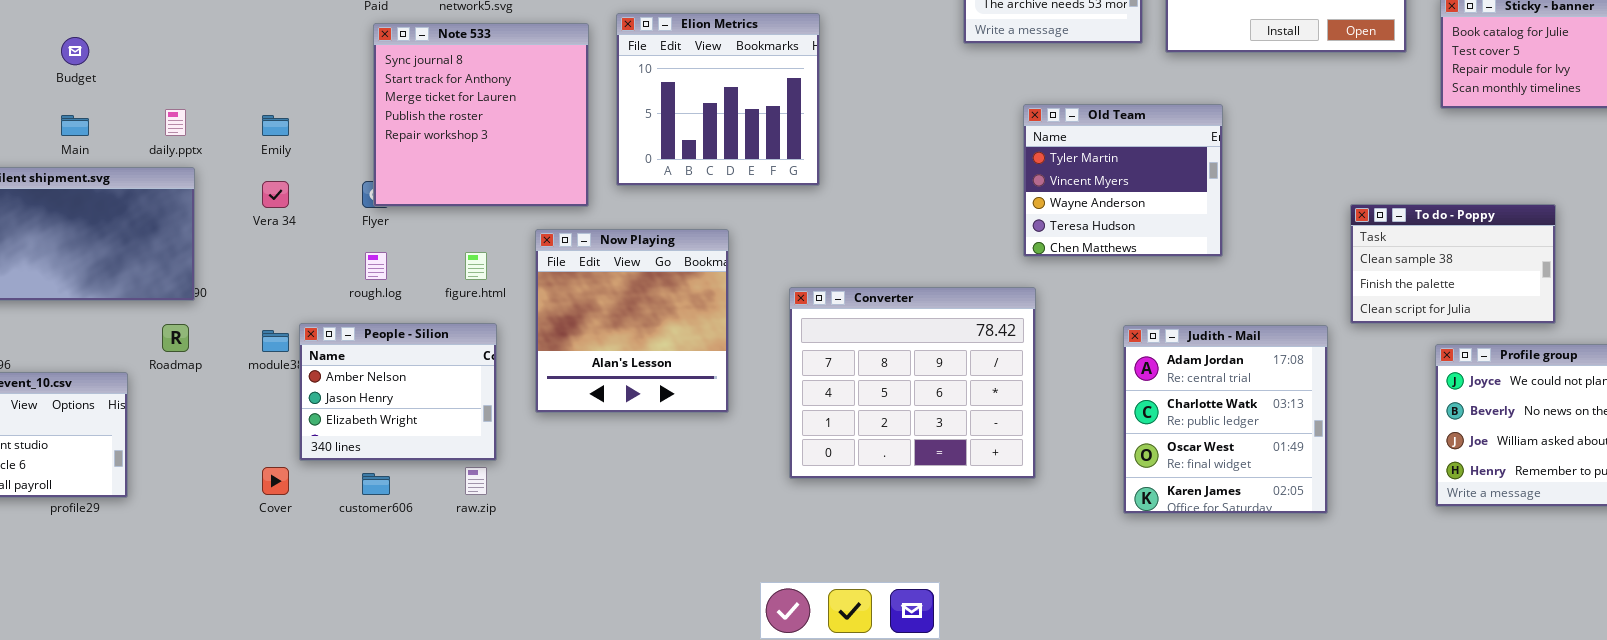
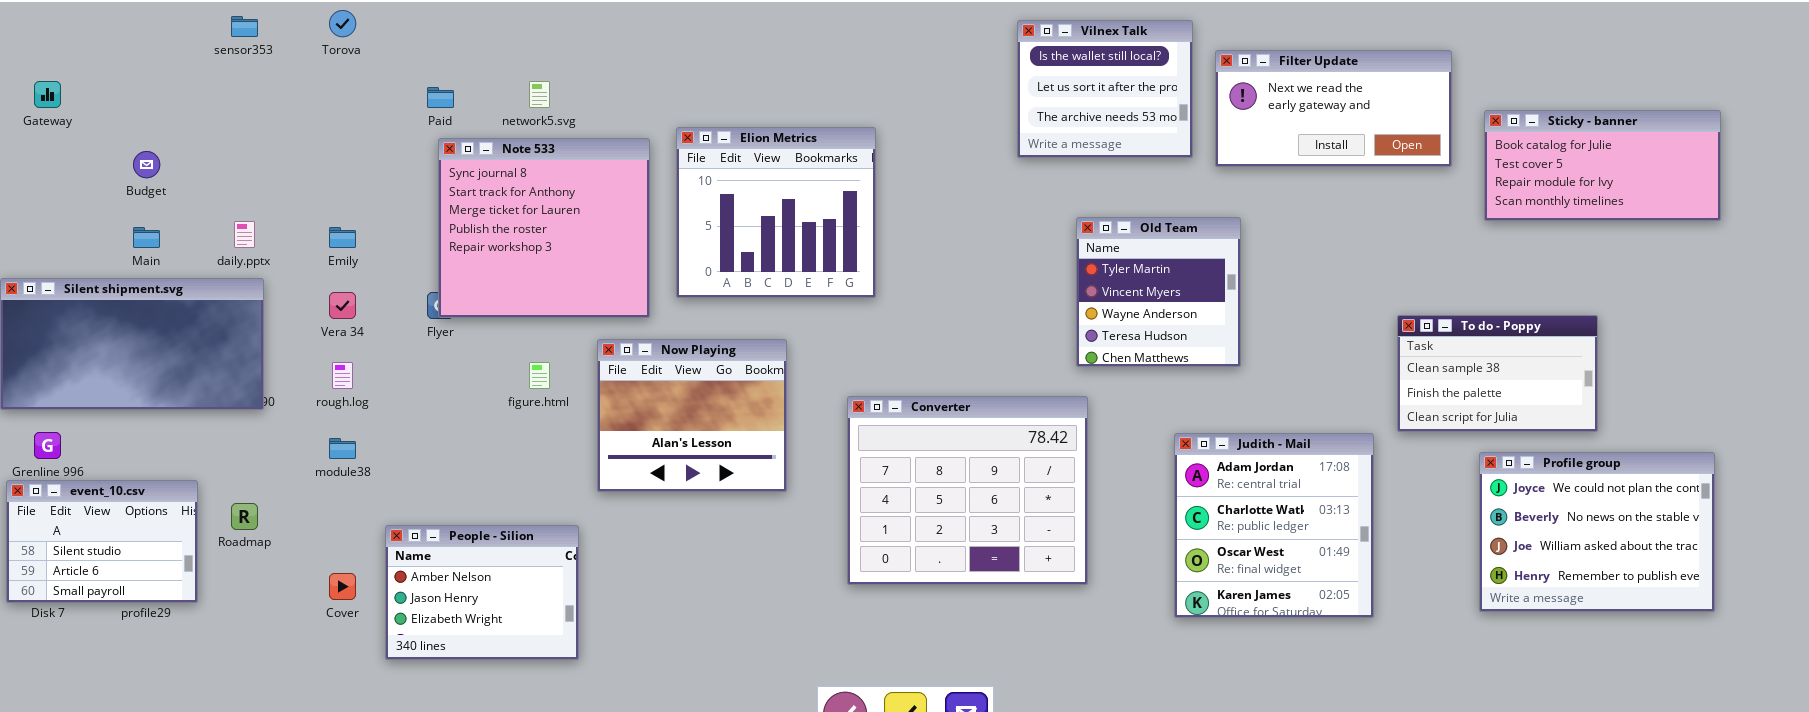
Old Team: [1023,104,1223,257] -> [1076,217,1241,367], resized
Now Playing: [535,229,729,413] -> [597,339,787,492], resized
rough.log: [365,252,387,280] -> [332,362,353,389], moved
People - Silion: [299,323,497,461] -> [385,525,579,660], moved
Roadmap: [162,324,189,352] -> [231,503,258,530], moved

